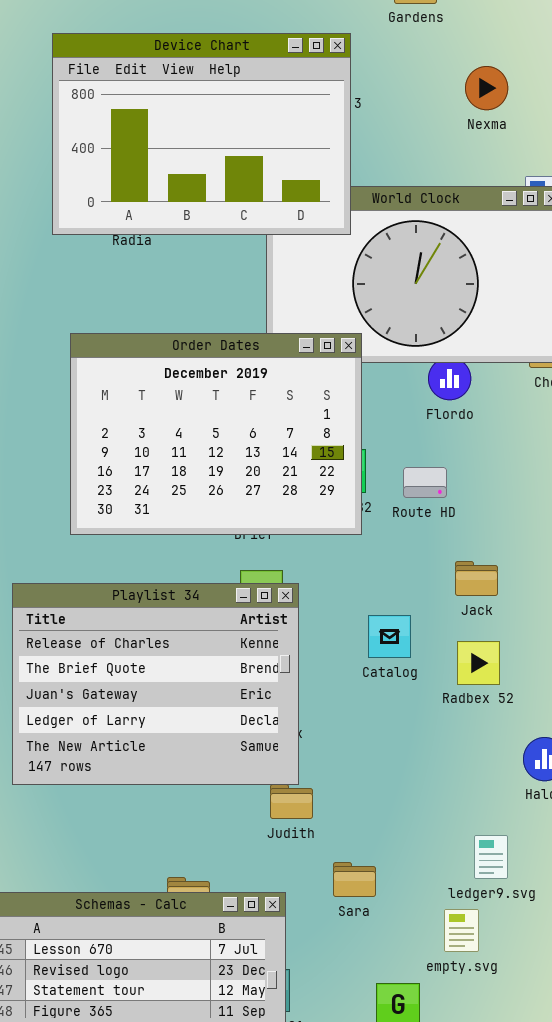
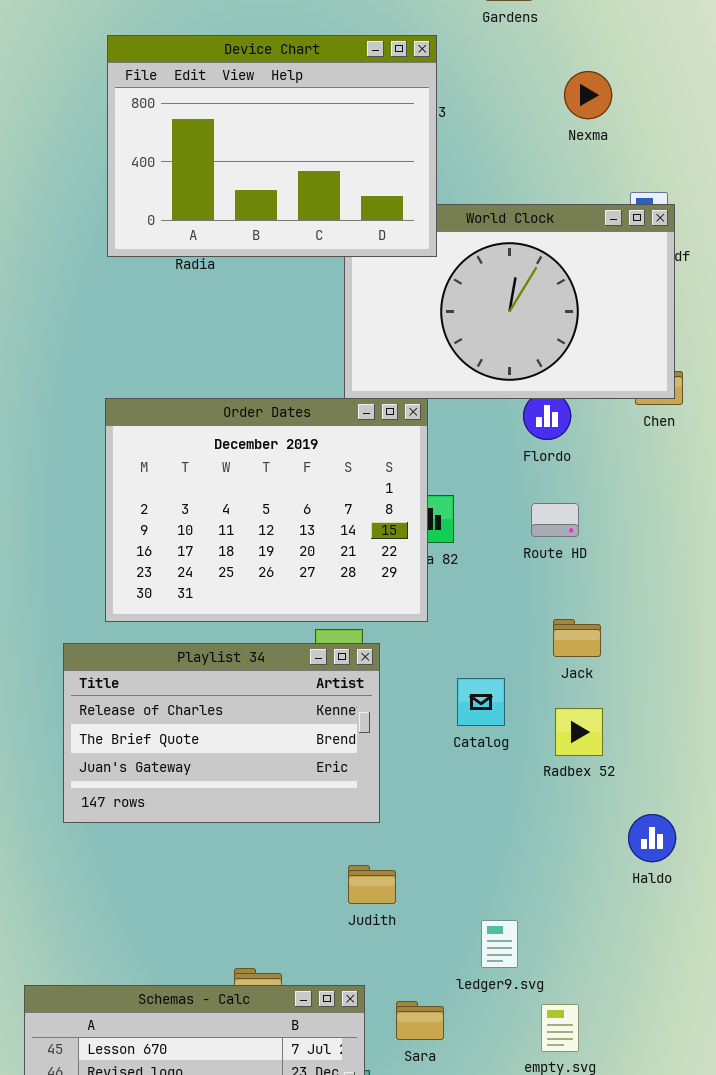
Order Dates: [70,333,362,535] -> [105,398,428,622], moved
Route HD: [403,467,447,498] -> [531,503,579,537], moved
Playlist 34: [12,583,299,785] -> [63,643,380,823], resized
ledger9.svg: [474,835,508,879] -> [481,920,518,968], moved
Sara: [333,862,376,897] -> [396,1001,444,1040], moved

